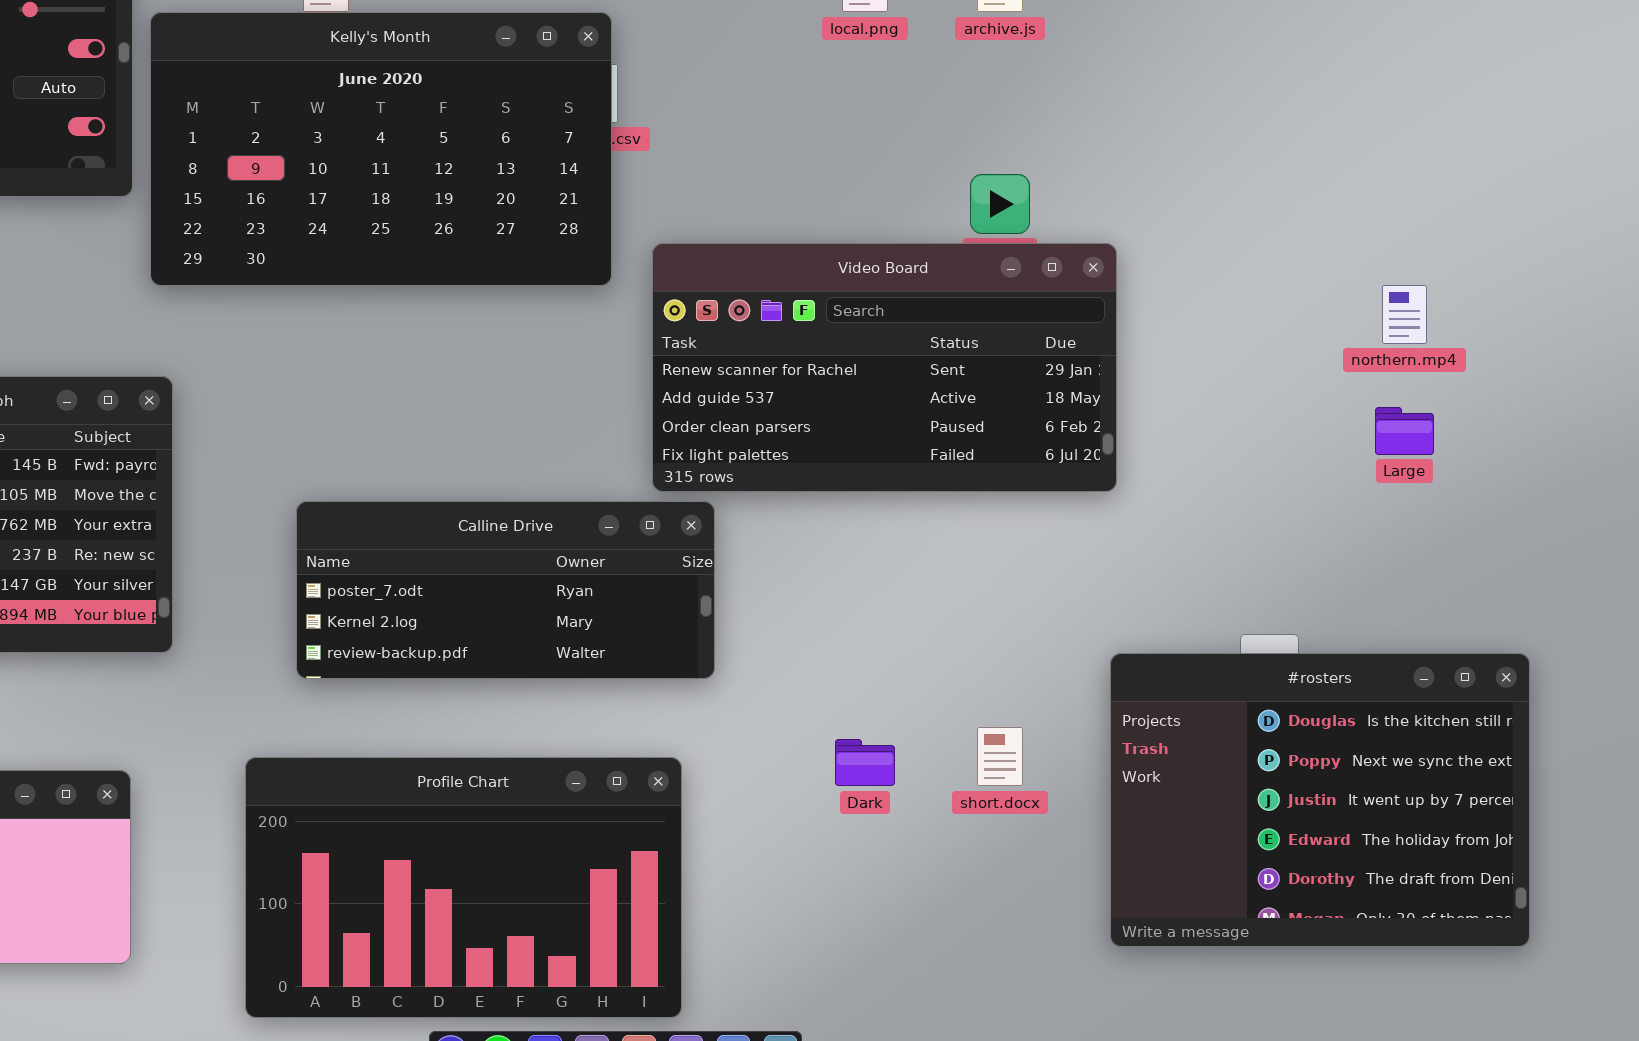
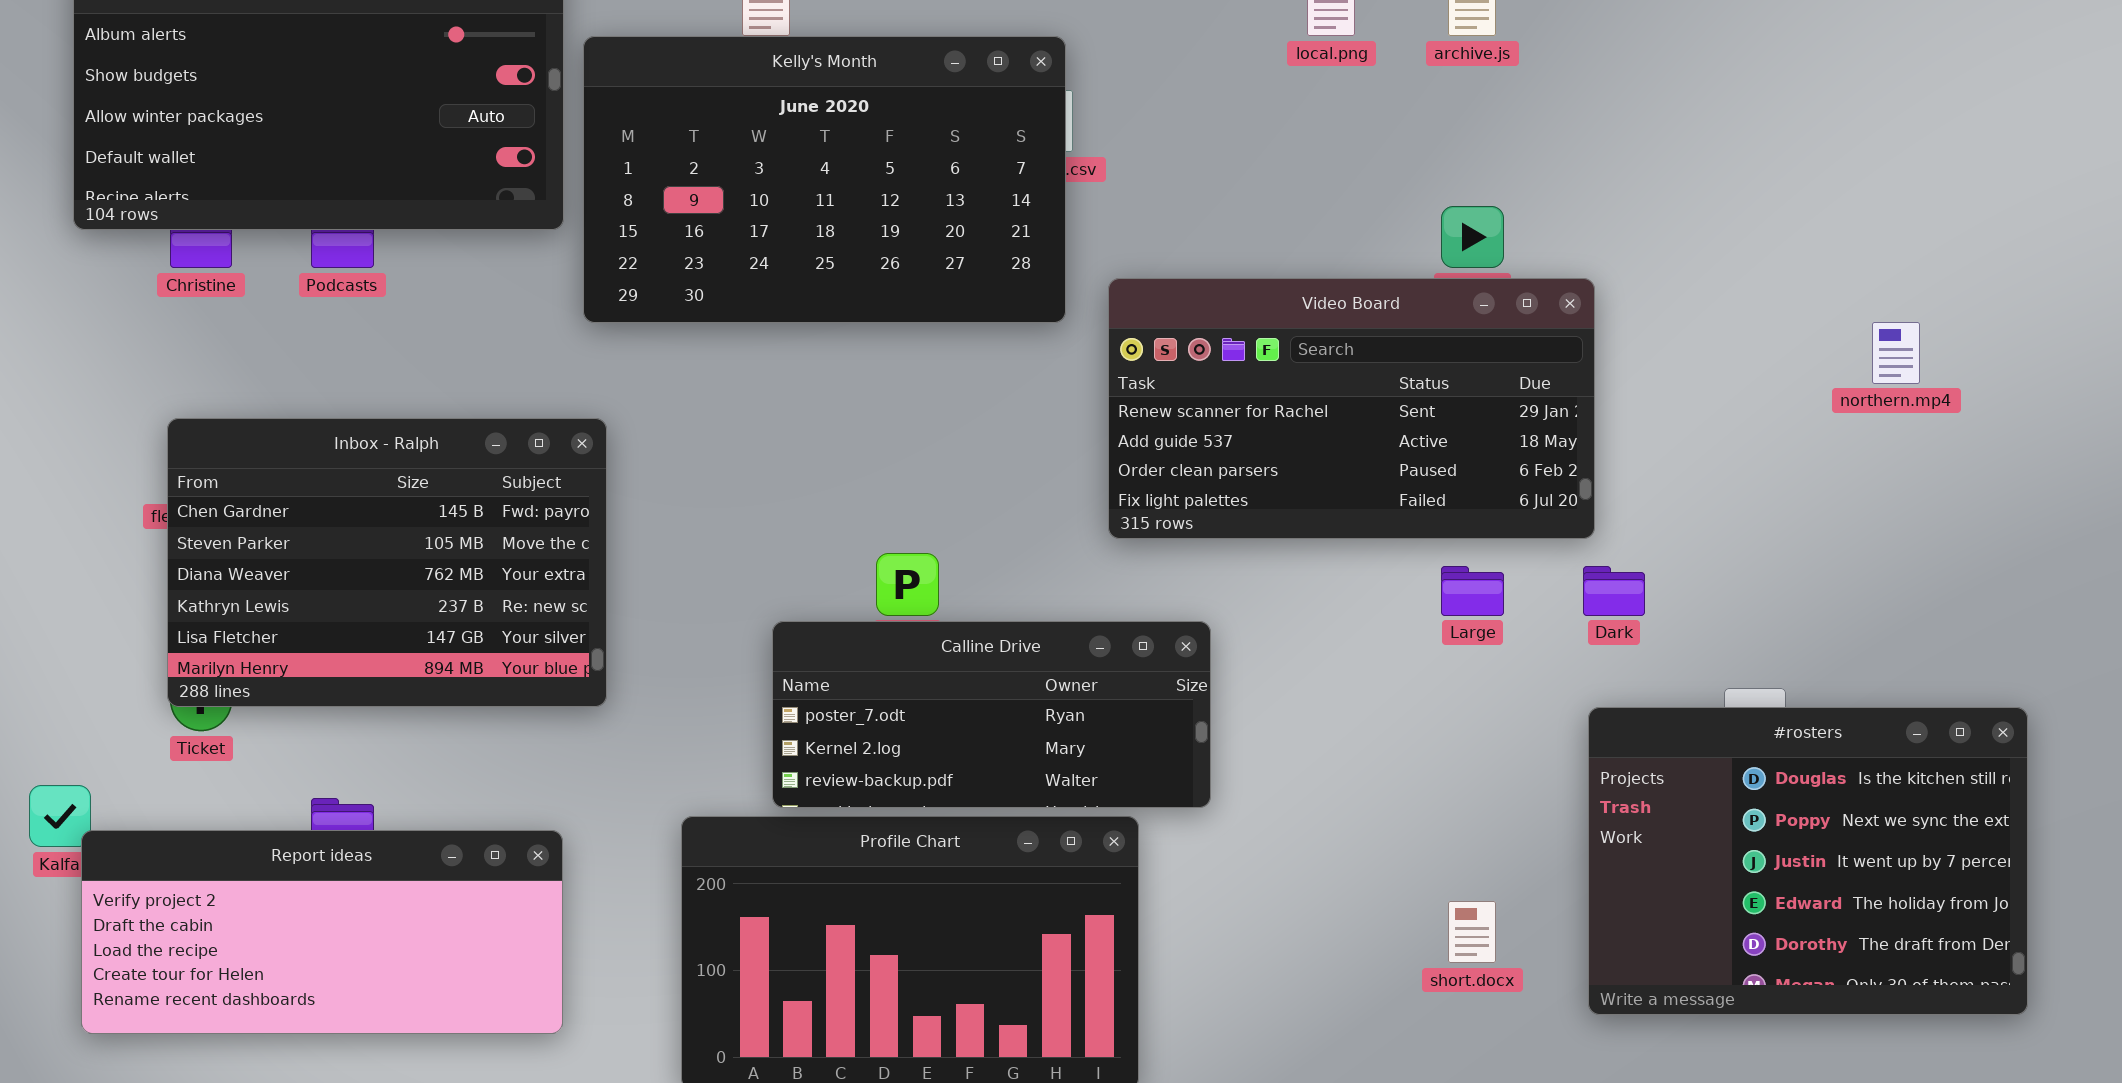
Large: [1375,407,1434,455] -> [1441,566,1504,616], moved
Calline Drive: [296,501,715,679] -> [772,621,1211,808], moved
short.docx: [977,727,1023,786] -> [1448,901,1496,963], moved
Dark: [835,739,895,786] -> [1583,566,1645,616], moved

